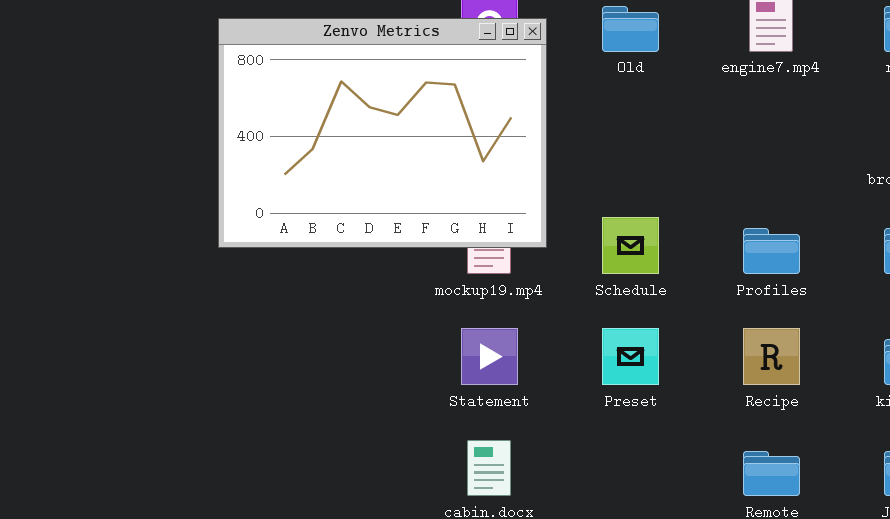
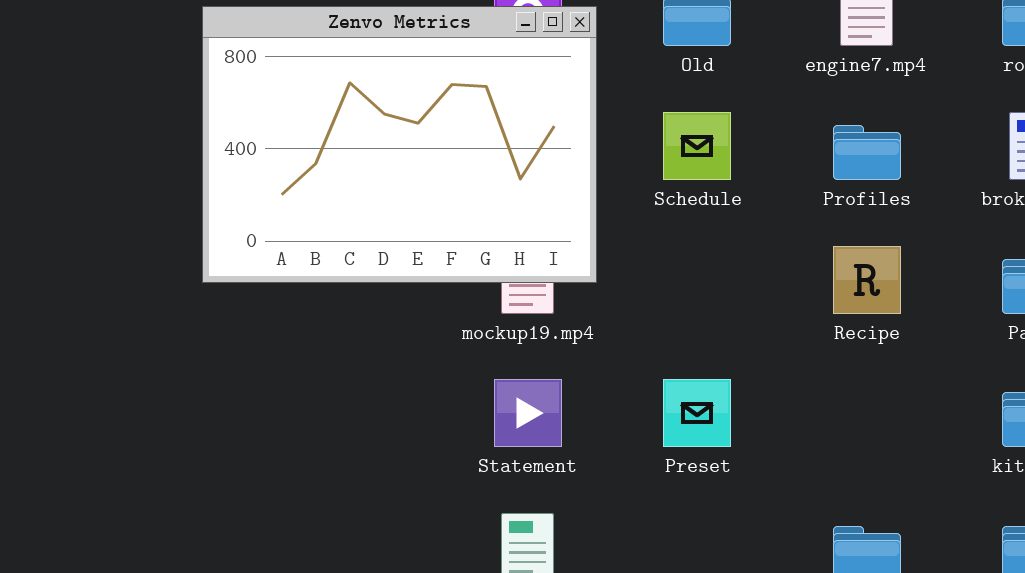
Schedule: [602,217,659,274] -> [663,112,731,180], moved
Profiles: [743,228,800,274] -> [833,125,901,180], moved
Recipe: [743,328,800,385] -> [833,246,901,314], moved

